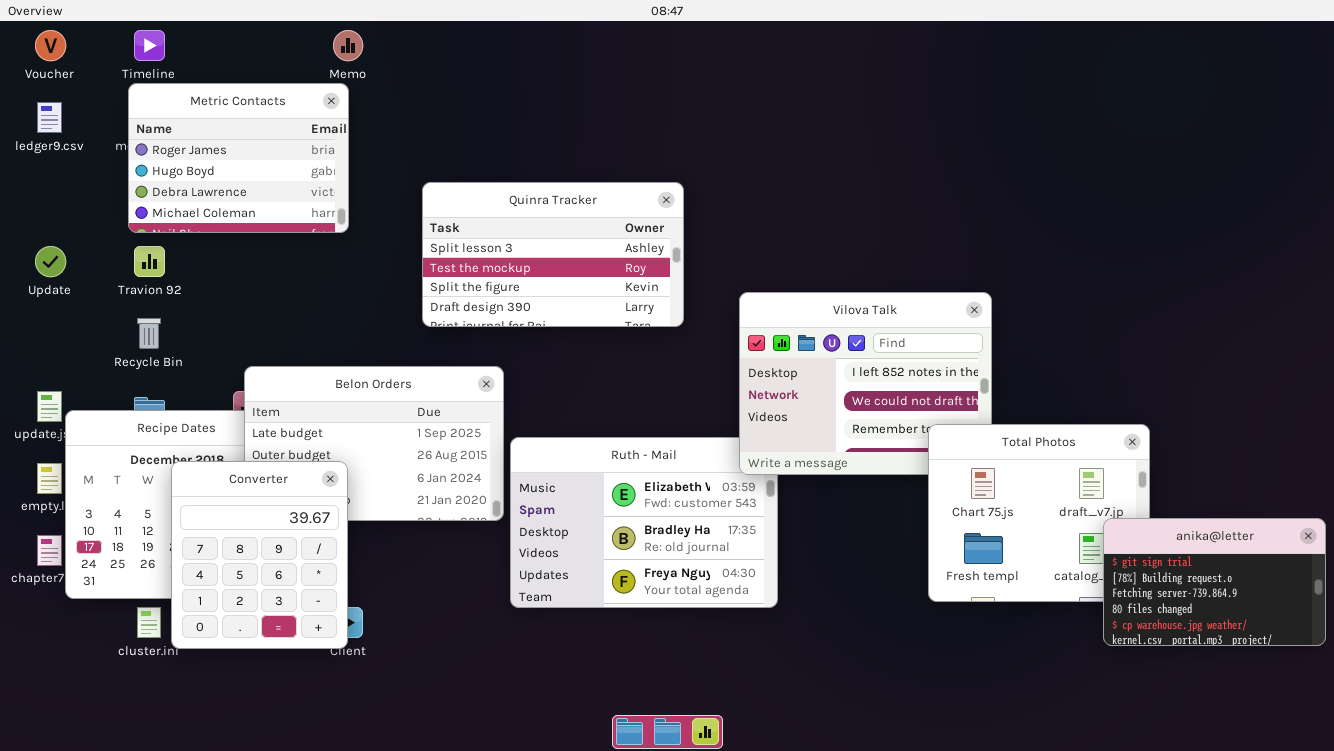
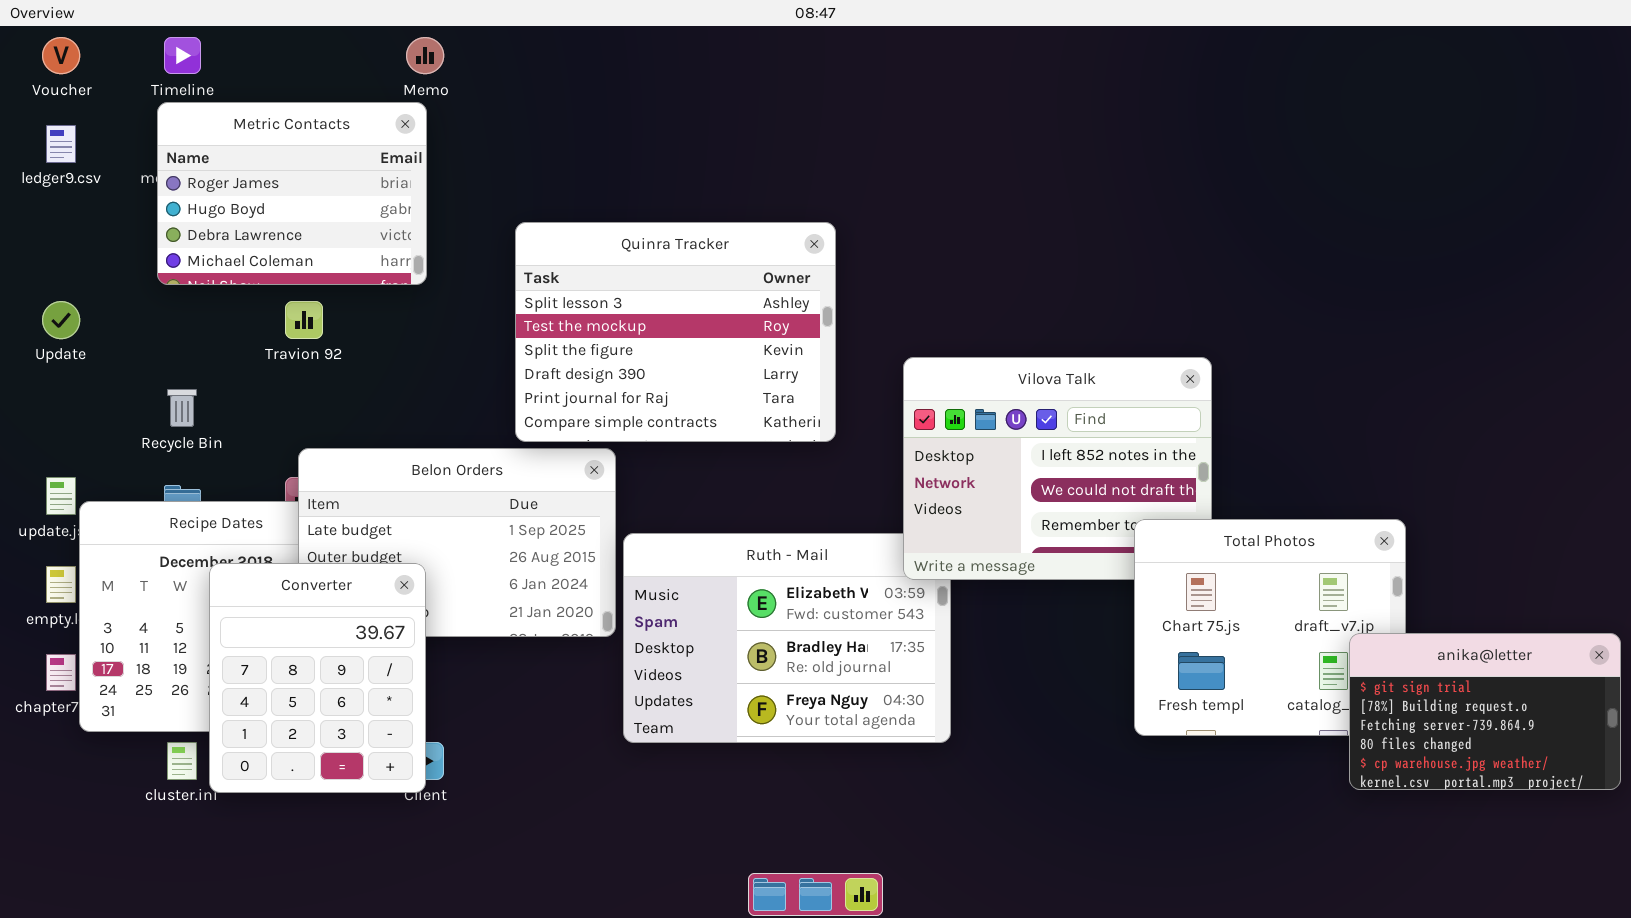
Quinra Tracker: [422,182,684,327] -> [515,222,836,442], resized
Travion 92: [134,246,165,277] -> [285,301,323,339], moved

